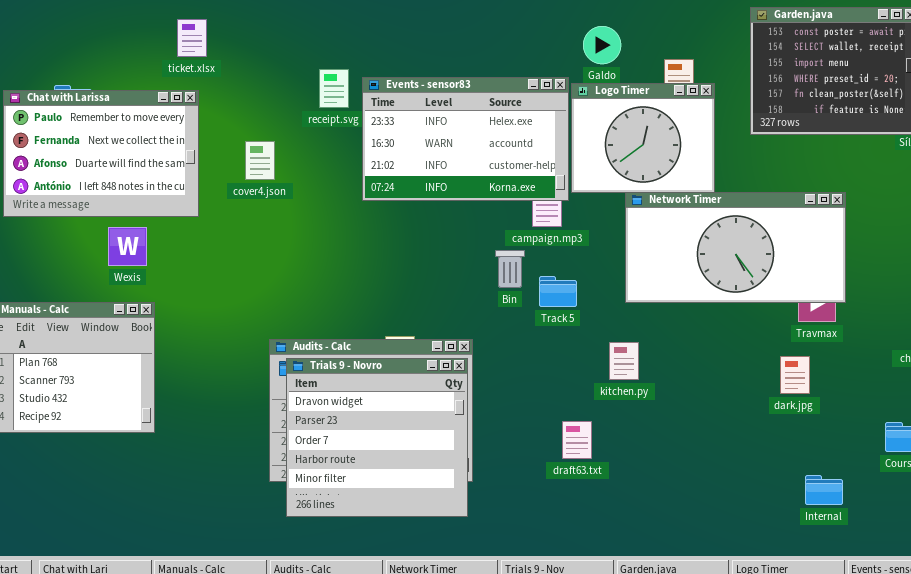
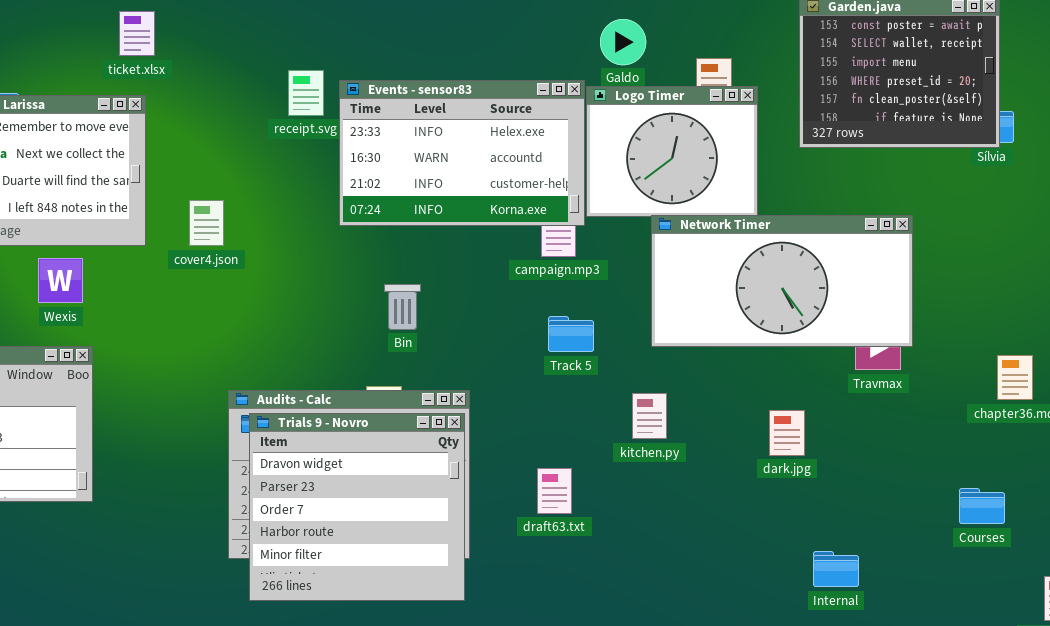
cover4.json: [245,141,275,180] -> [189,200,224,246], moved
Bin: [495,250,525,288] -> [384,284,421,330], moved
dark.jpg: [780,356,810,394] -> [769,410,805,456], moved
draft63.txt: [562,421,592,459] -> [537,468,572,514], moved
Internal: [805,475,843,505] -> [813,551,859,587], moved

